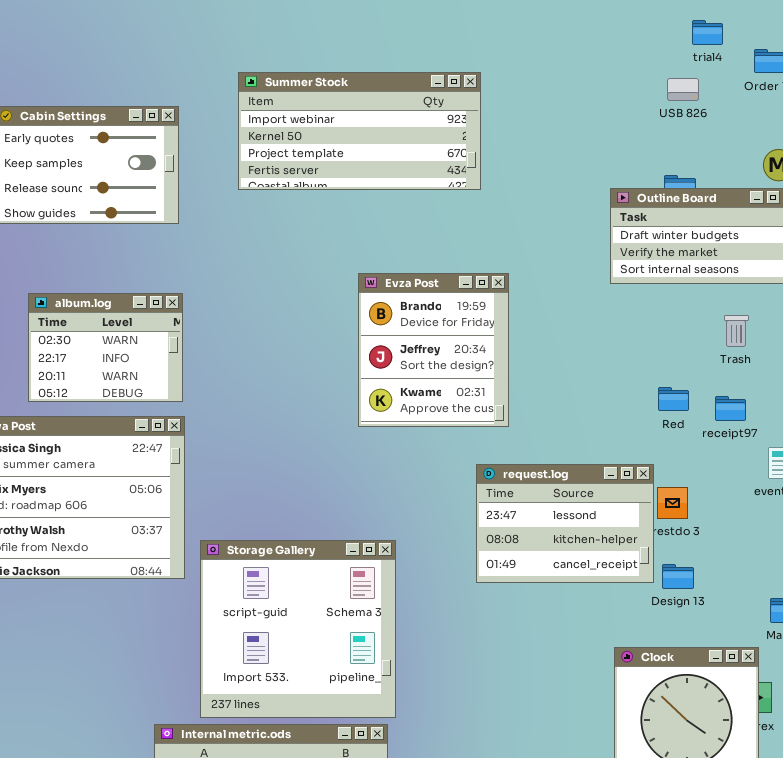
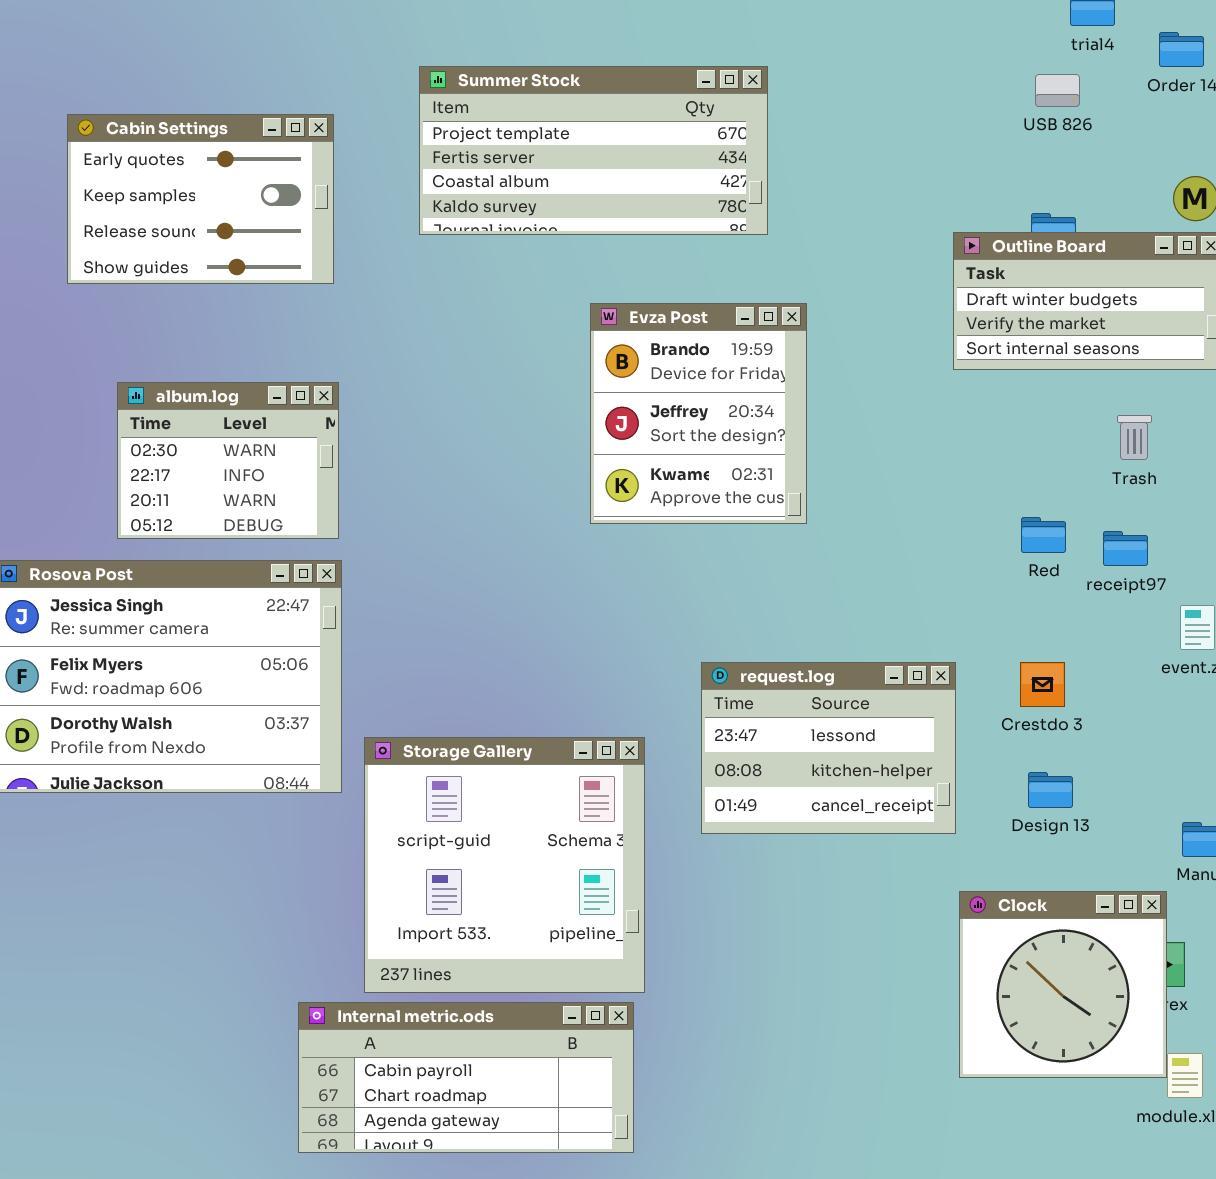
Summer Stock: [238,72,481,190] -> [419,66,768,235], scrolled down 2 rows
Evza Post: [358,273,509,427] -> [590,303,807,524], moved
request.log: [476,464,654,583] -> [701,662,956,834], moved

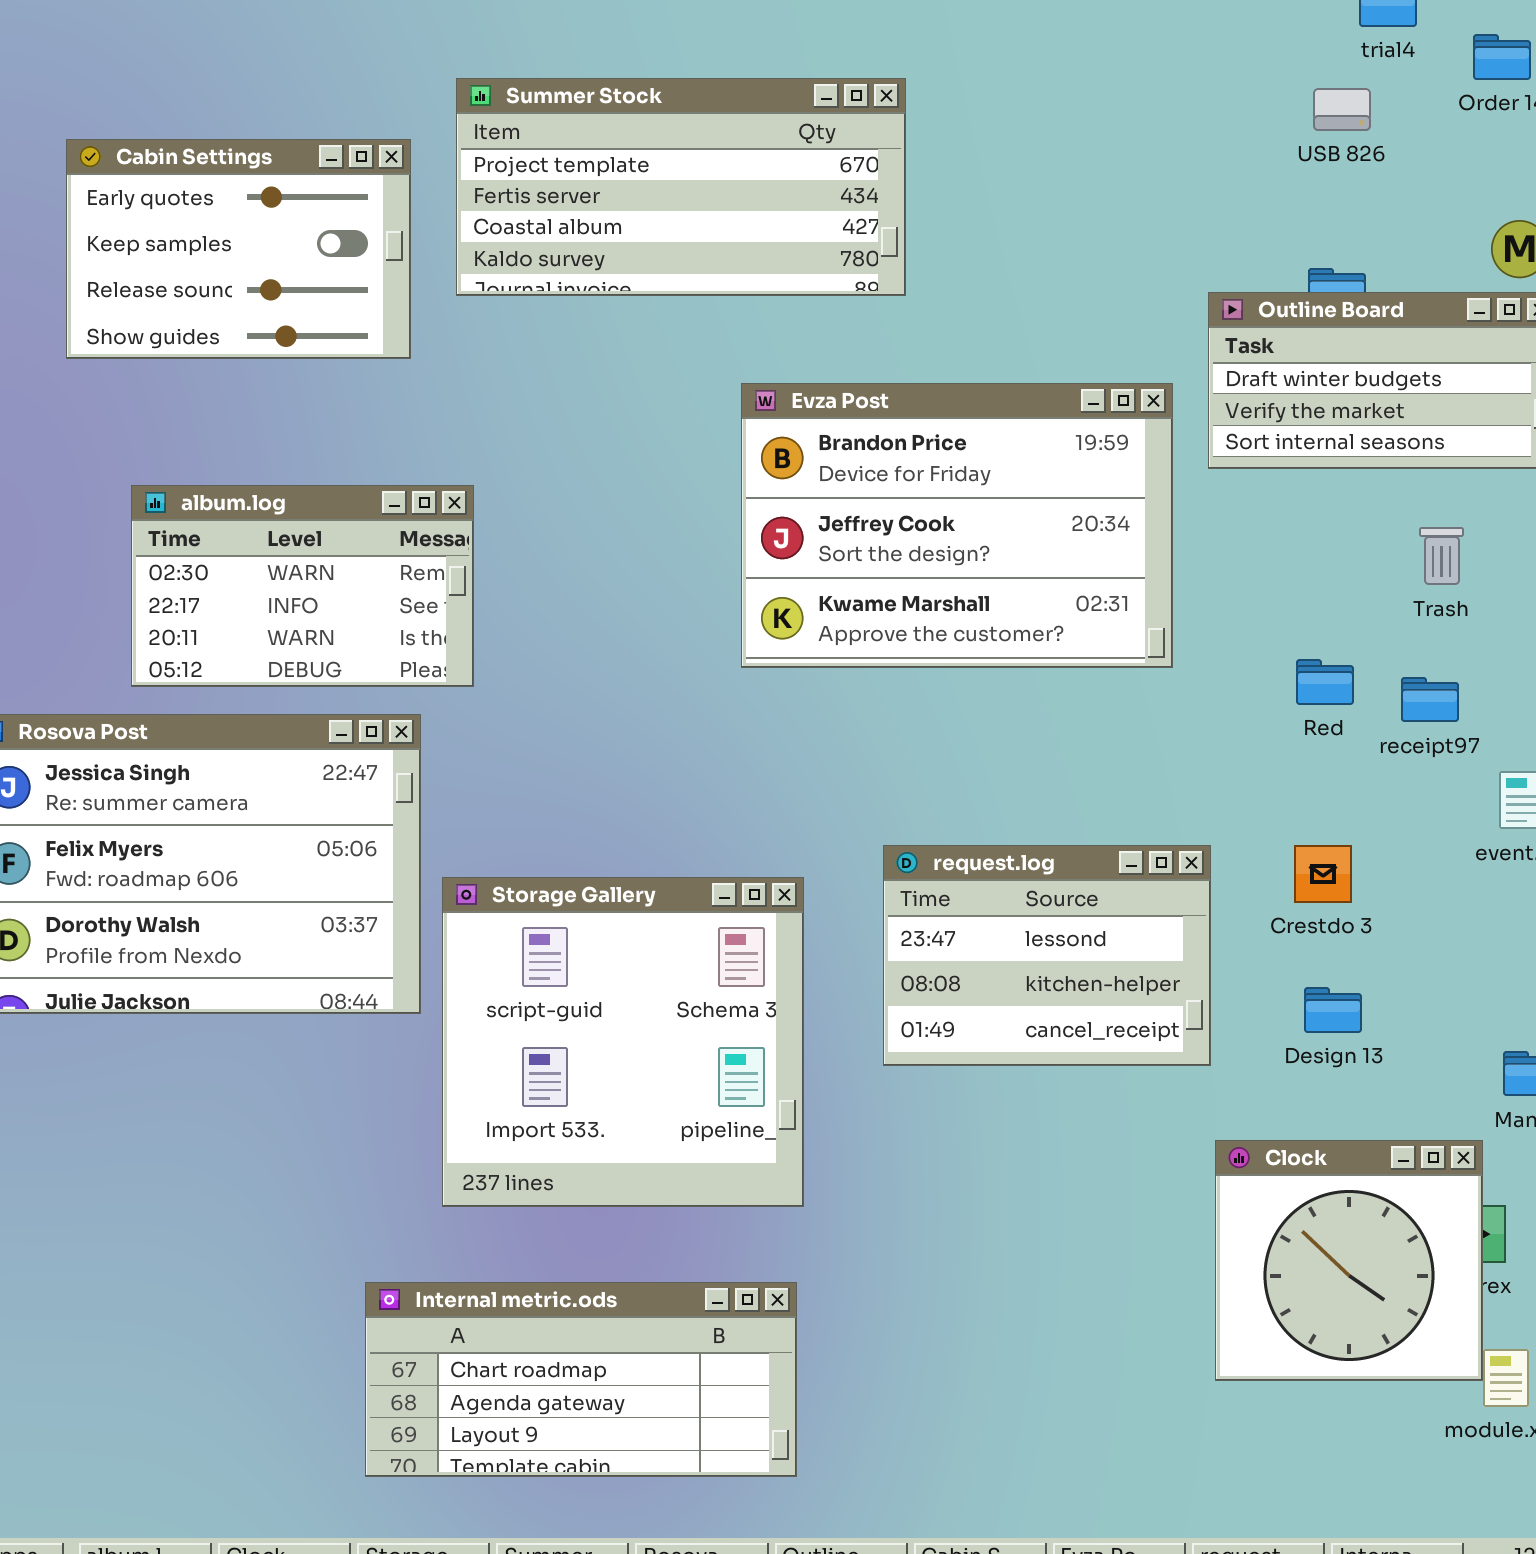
Summer Stock: [419,66,768,235] -> [456,78,906,296], moved
Evza Post: [590,303,807,524] -> [741,383,1173,668], resized
album.log: [117,382,339,539] -> [131,485,474,687], resized
Storage Gallery: [364,737,645,993] -> [442,877,804,1207], moved
Internal metric.ods: [298,1002,634,1153] -> [365,1282,797,1477], scrolled down 1 row

